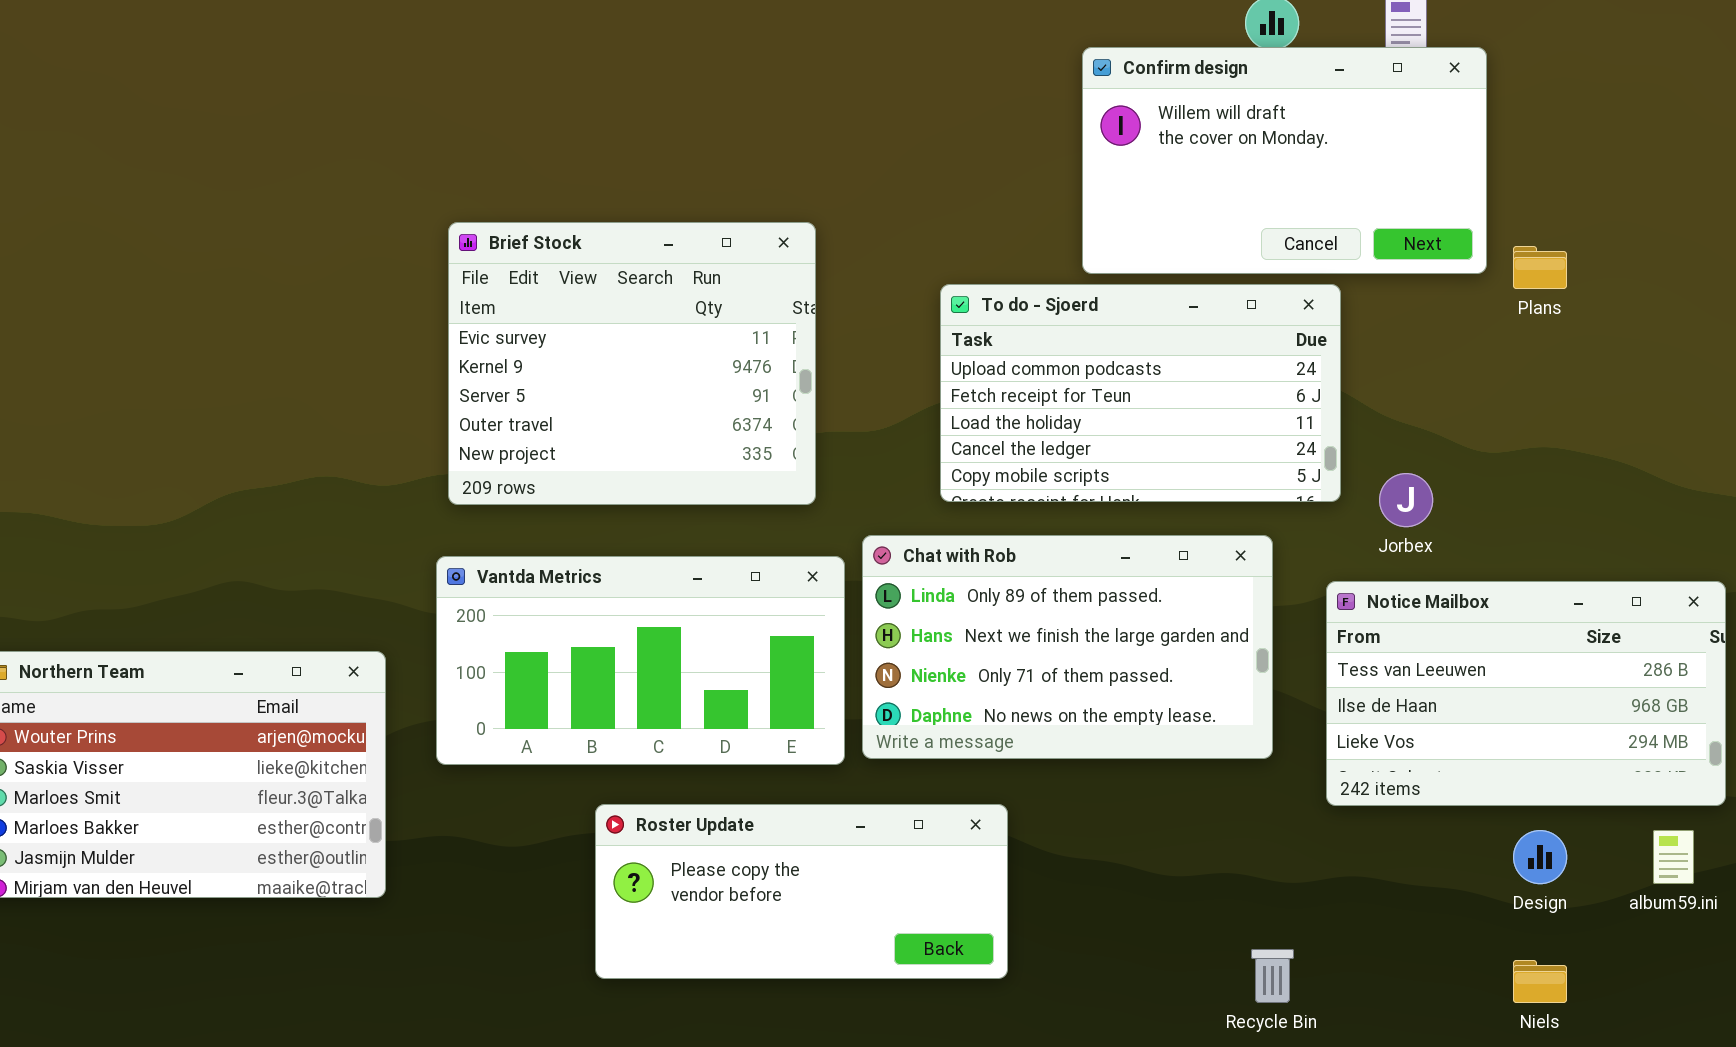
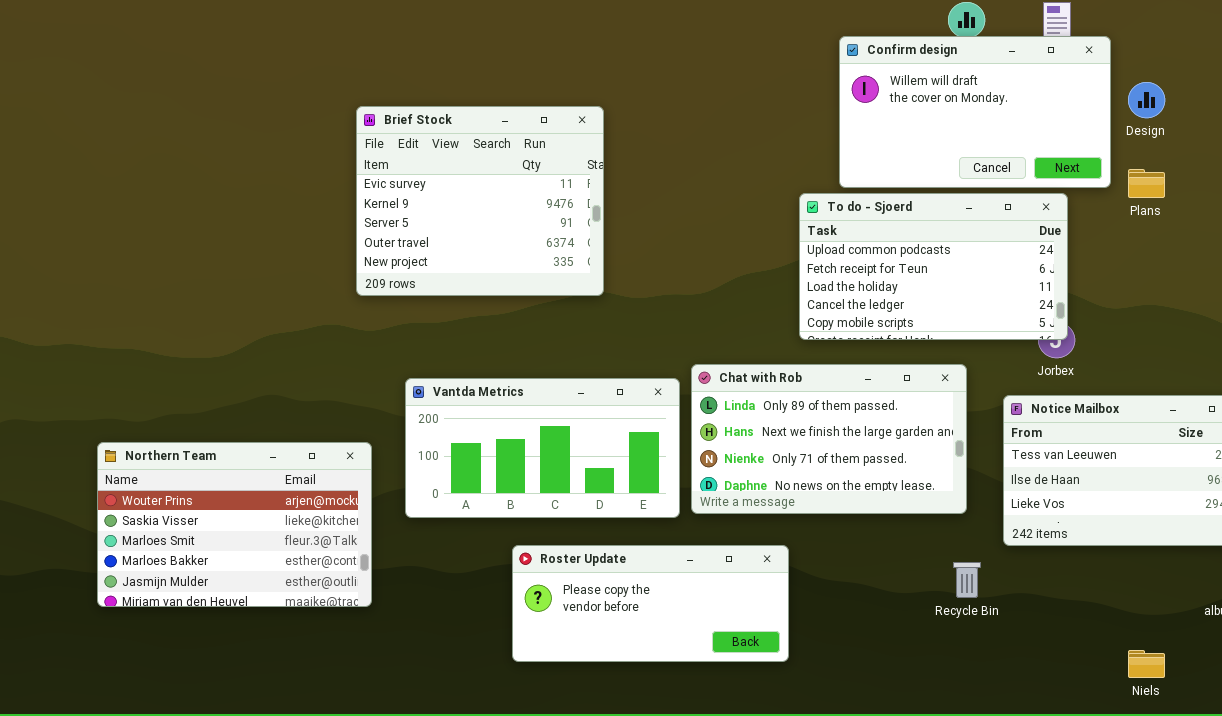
Brief Stock: [448,222,816,505] -> [356,106,604,296], moved
To do - Sjoerd: [940,284,1341,502] -> [799,193,1068,340], moved
Design: [1513,830,1567,884] -> [1128,82,1165,118], moved
Recycle Bin: [1251,949,1294,1003] -> [953,562,981,598], moved

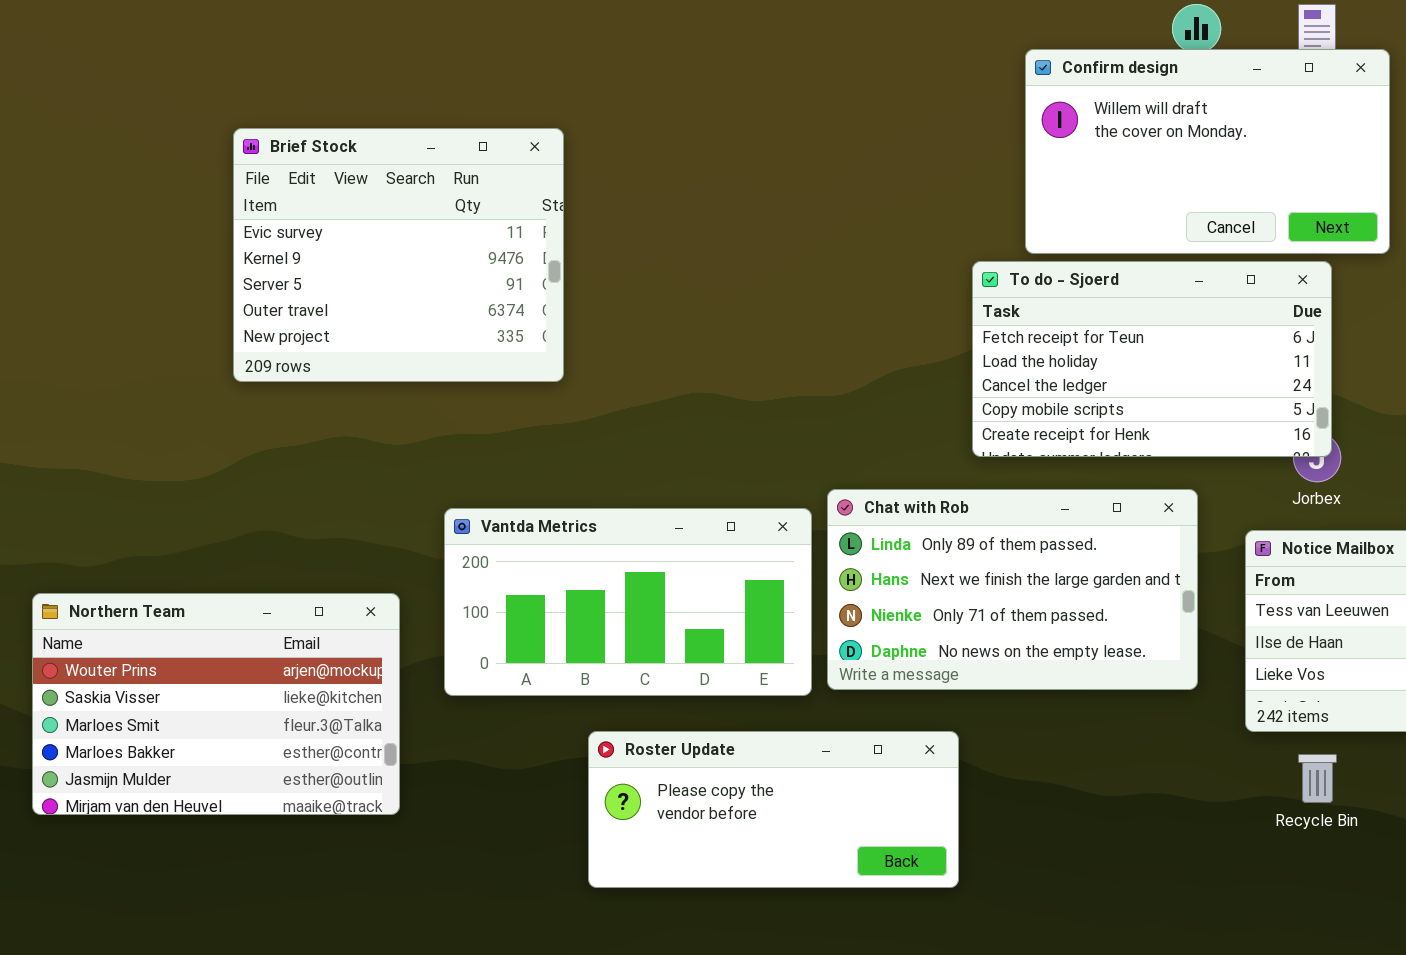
Brief Stock: [356,106,604,296] -> [233,128,564,382], moved
To do - Sjoerd: [799,193,1068,340] -> [972,261,1332,457], scrolled down 1 row
Recycle Bin: [953,562,981,598] -> [1298,754,1337,803], moved

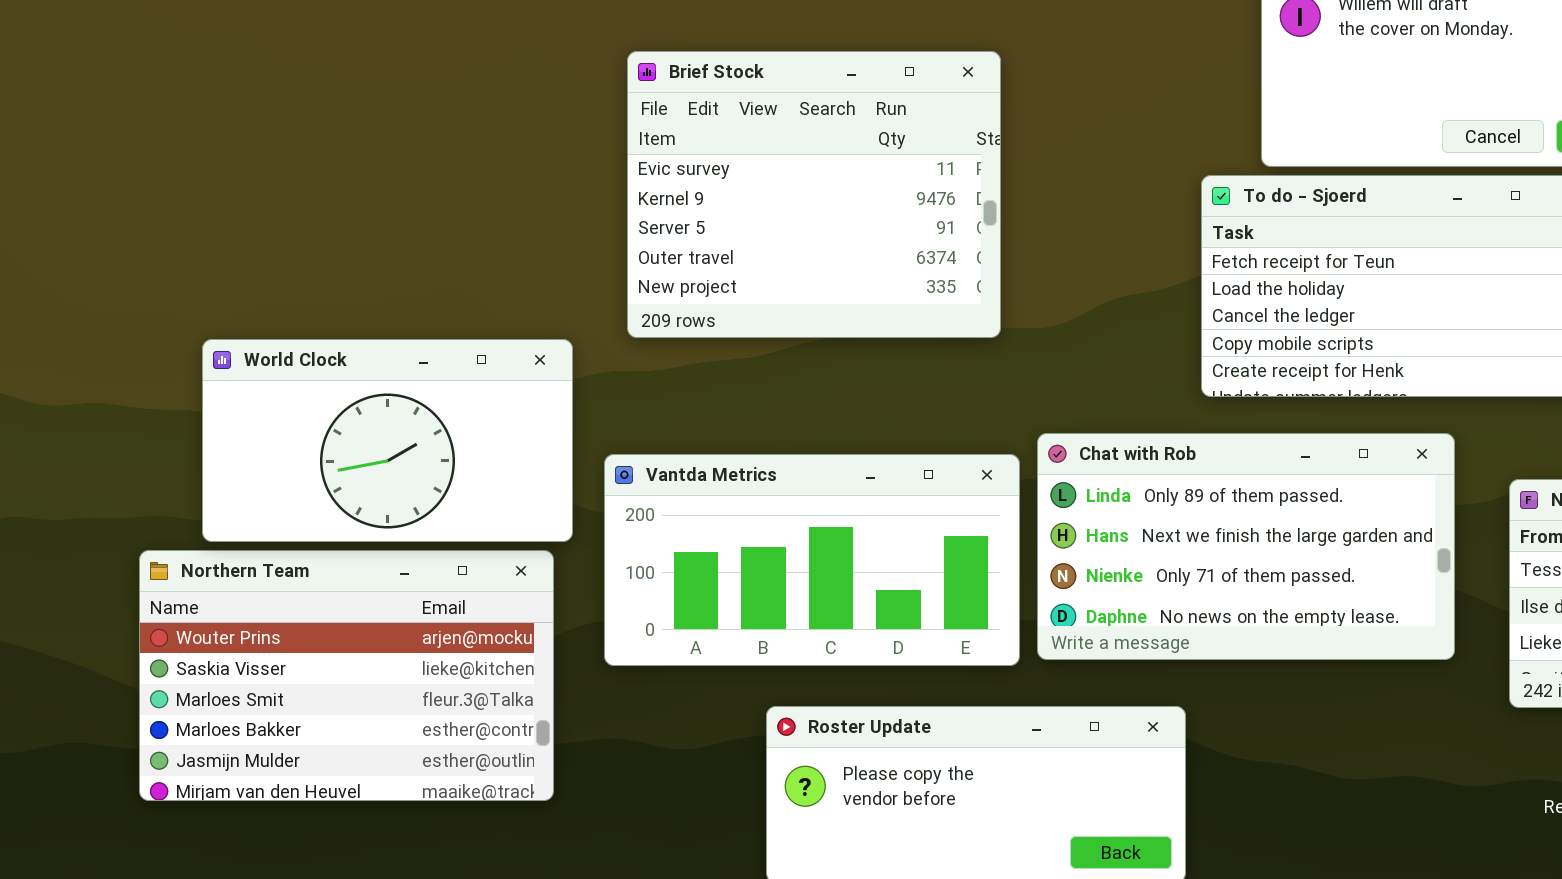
Brief Stock: [233,128,564,382] -> [627,51,1001,338], moved
World Clock: none -> [202,339,573,542], opened

